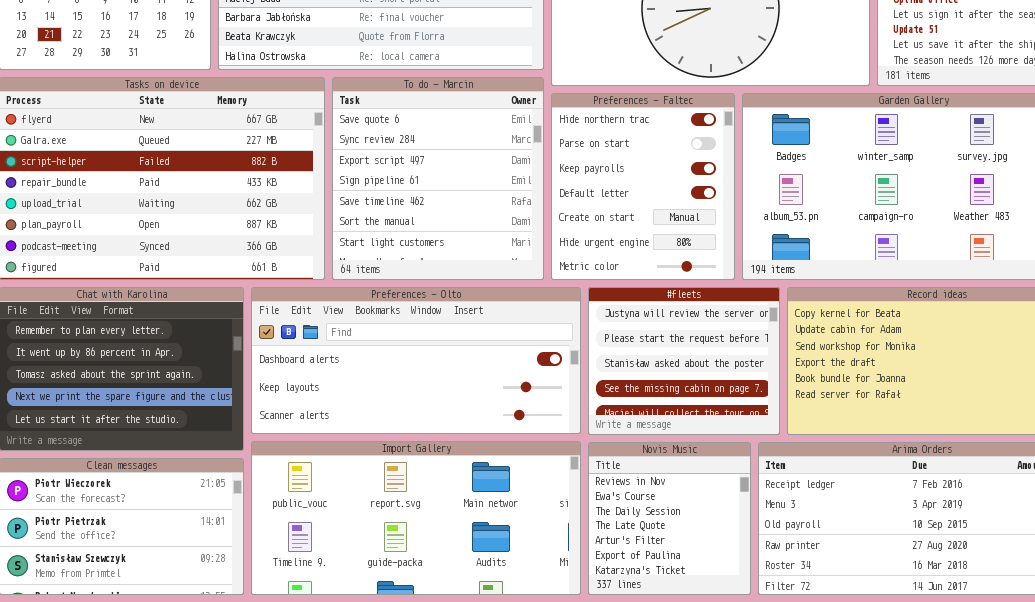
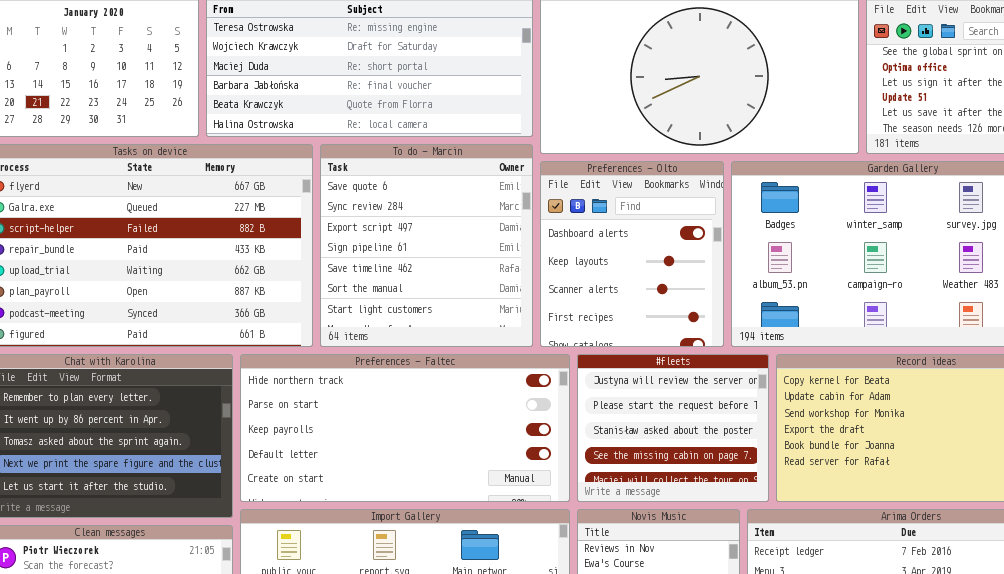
Preferences - Faltec: [551,93,735,280] -> [240,354,570,502], moved, resized
Preferences - Olto: [251,287,581,434] -> [540,161,724,347], moved, resized

